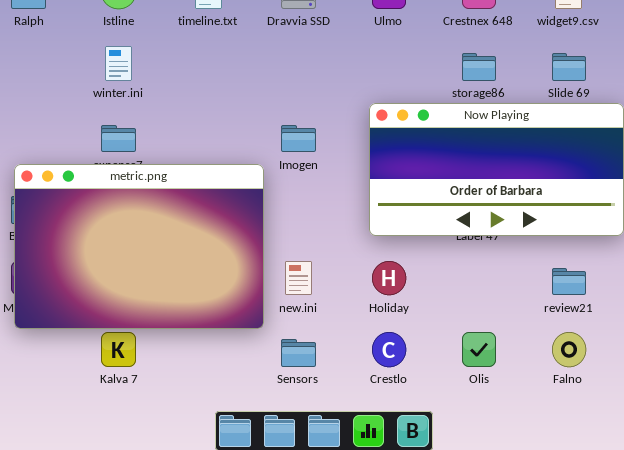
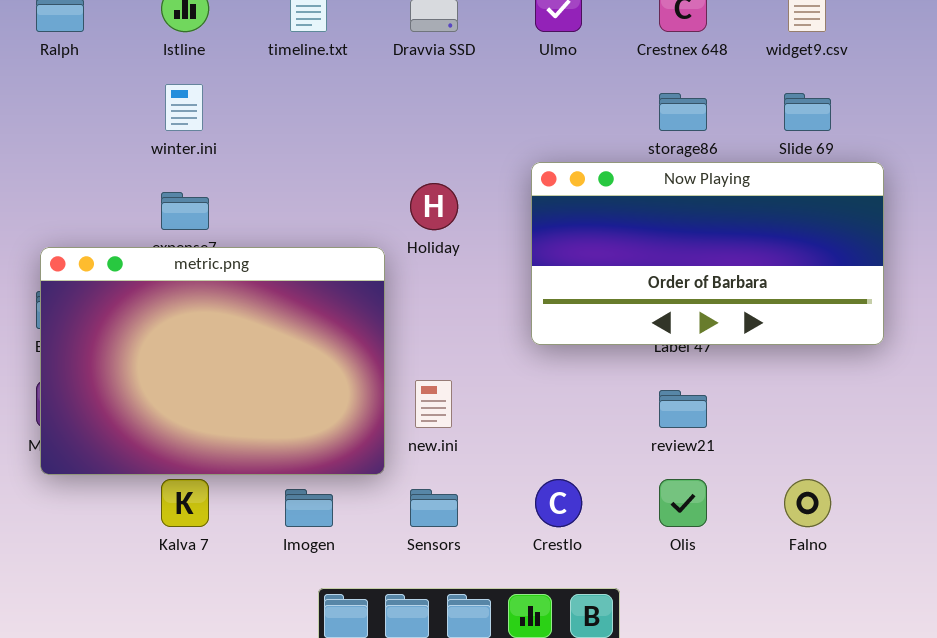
Imogen: [281,125,316,152] -> [285,489,333,527], moved
Holiday: [372,261,406,295] -> [410,183,458,230], moved
review21: [552,268,586,295] -> [659,390,707,428], moved

